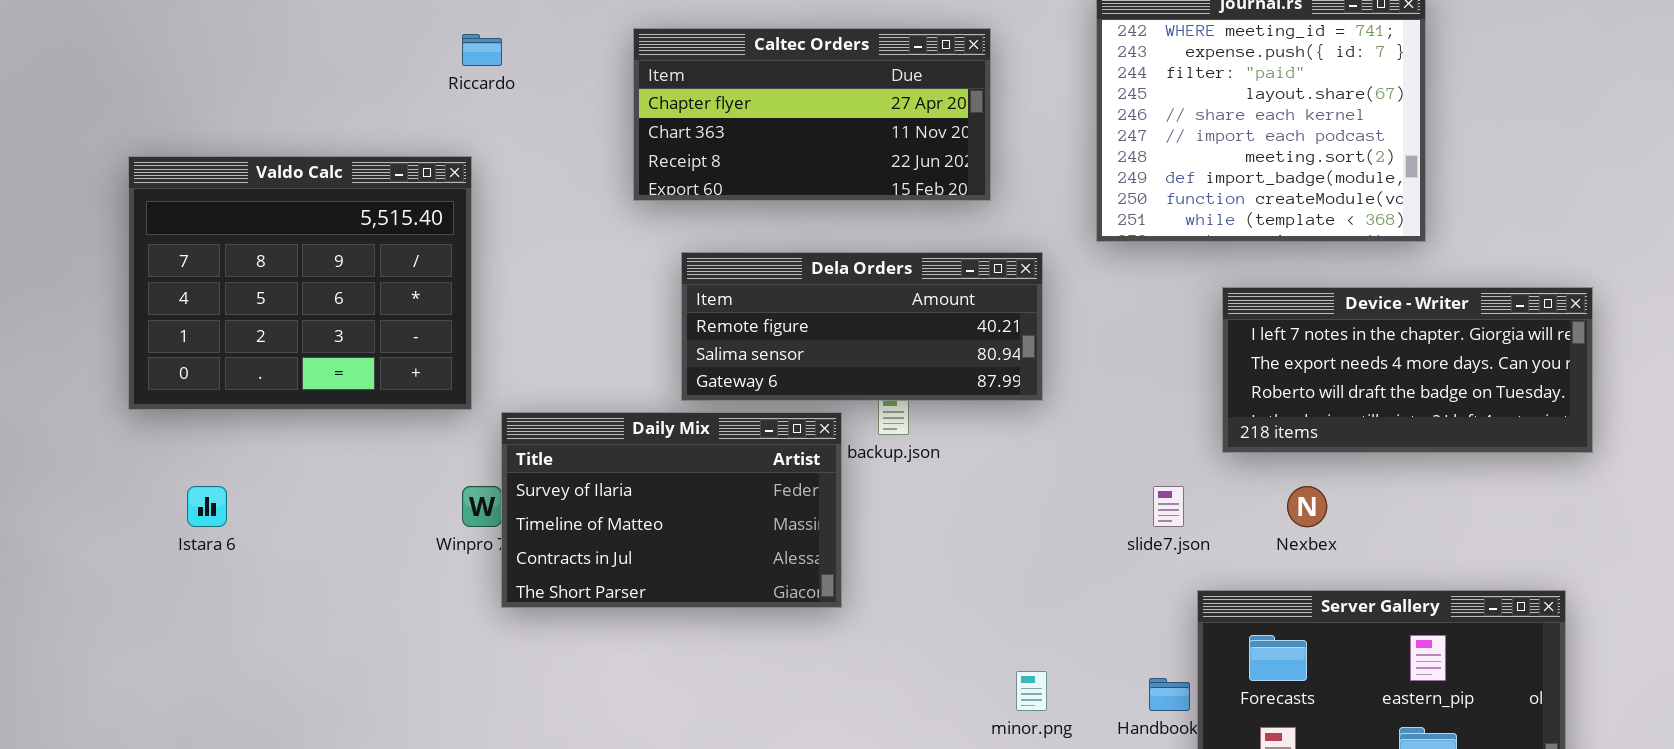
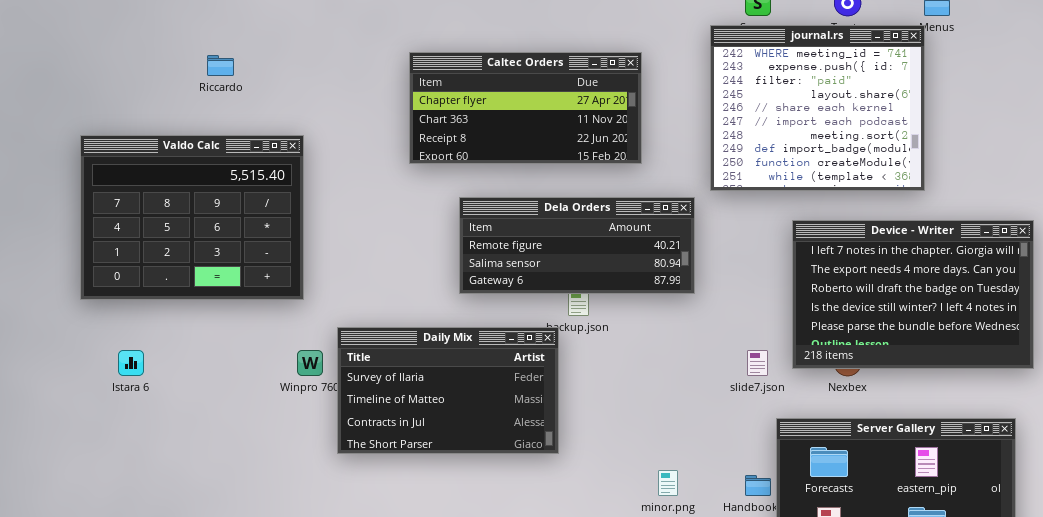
Riccardo: [462,34,502,66] -> [207,55,234,76], moved
Dela Orders: [681,252,1043,401] -> [459,197,695,294], moved
Device - Writer: [1222,287,1593,453] -> [792,220,1034,369], resized
Daily Mix: [501,412,842,608] -> [337,327,559,454], moved

